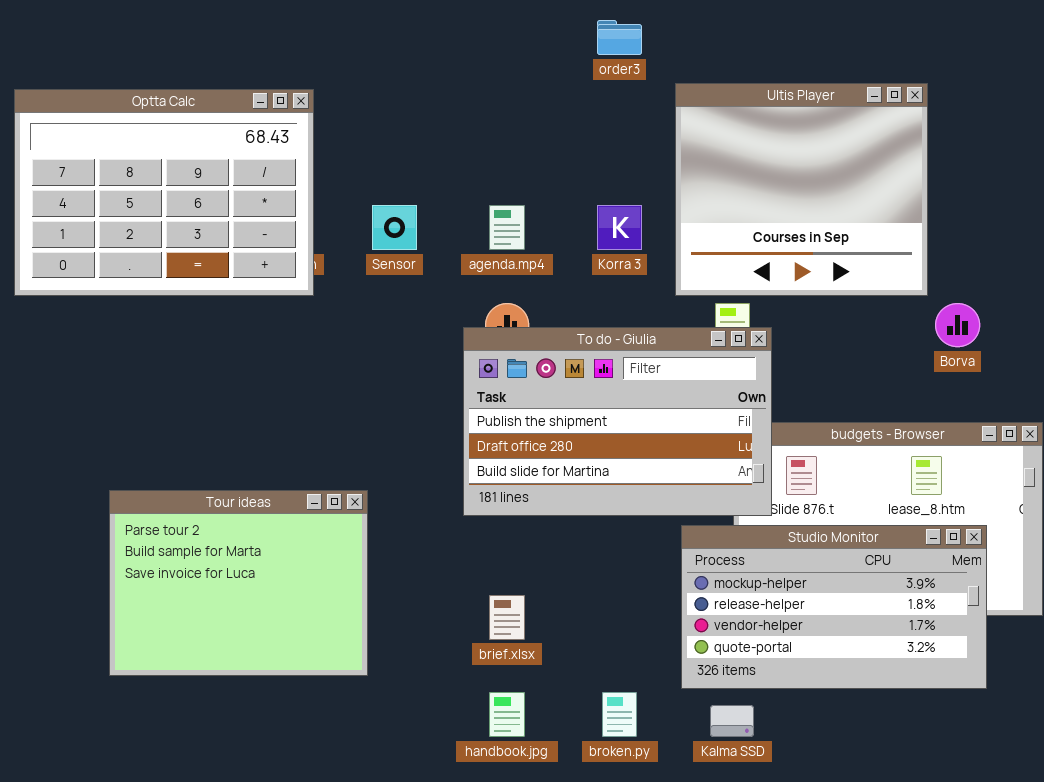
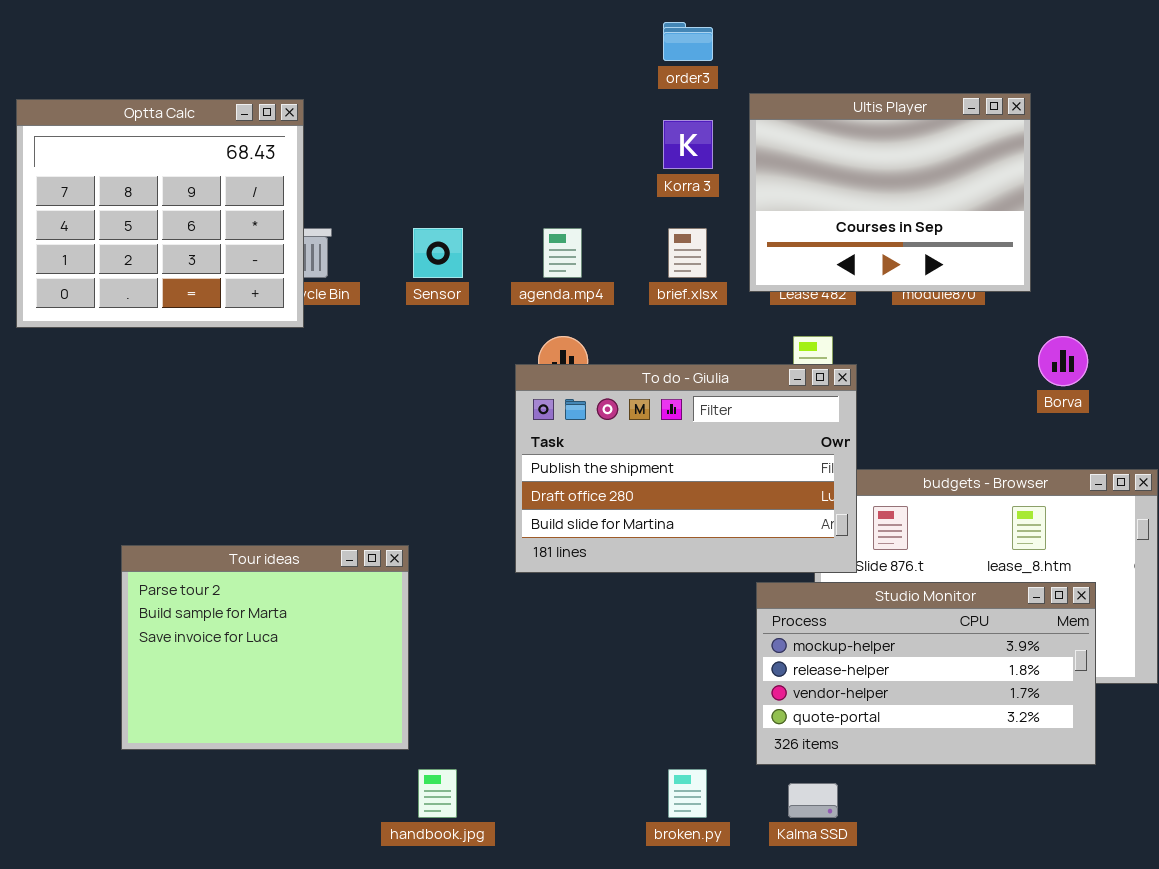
Ultis Player: [675,83,928,296] -> [749,93,1031,292], resized
Optta Calc: [14,89,314,296] -> [16,99,304,328], resized
Korra 3: [597,205,642,250] -> [663,120,713,169], moved
brief.xlsx: [489,595,525,640] -> [668,228,707,278], moved
handbook.jpg: [489,692,525,737] -> [418,769,457,818], moved

